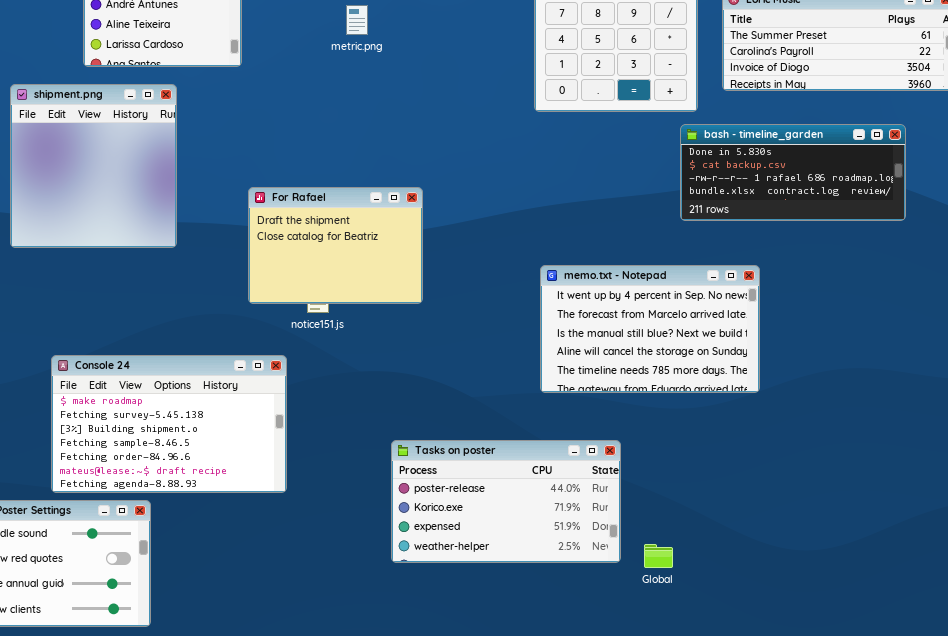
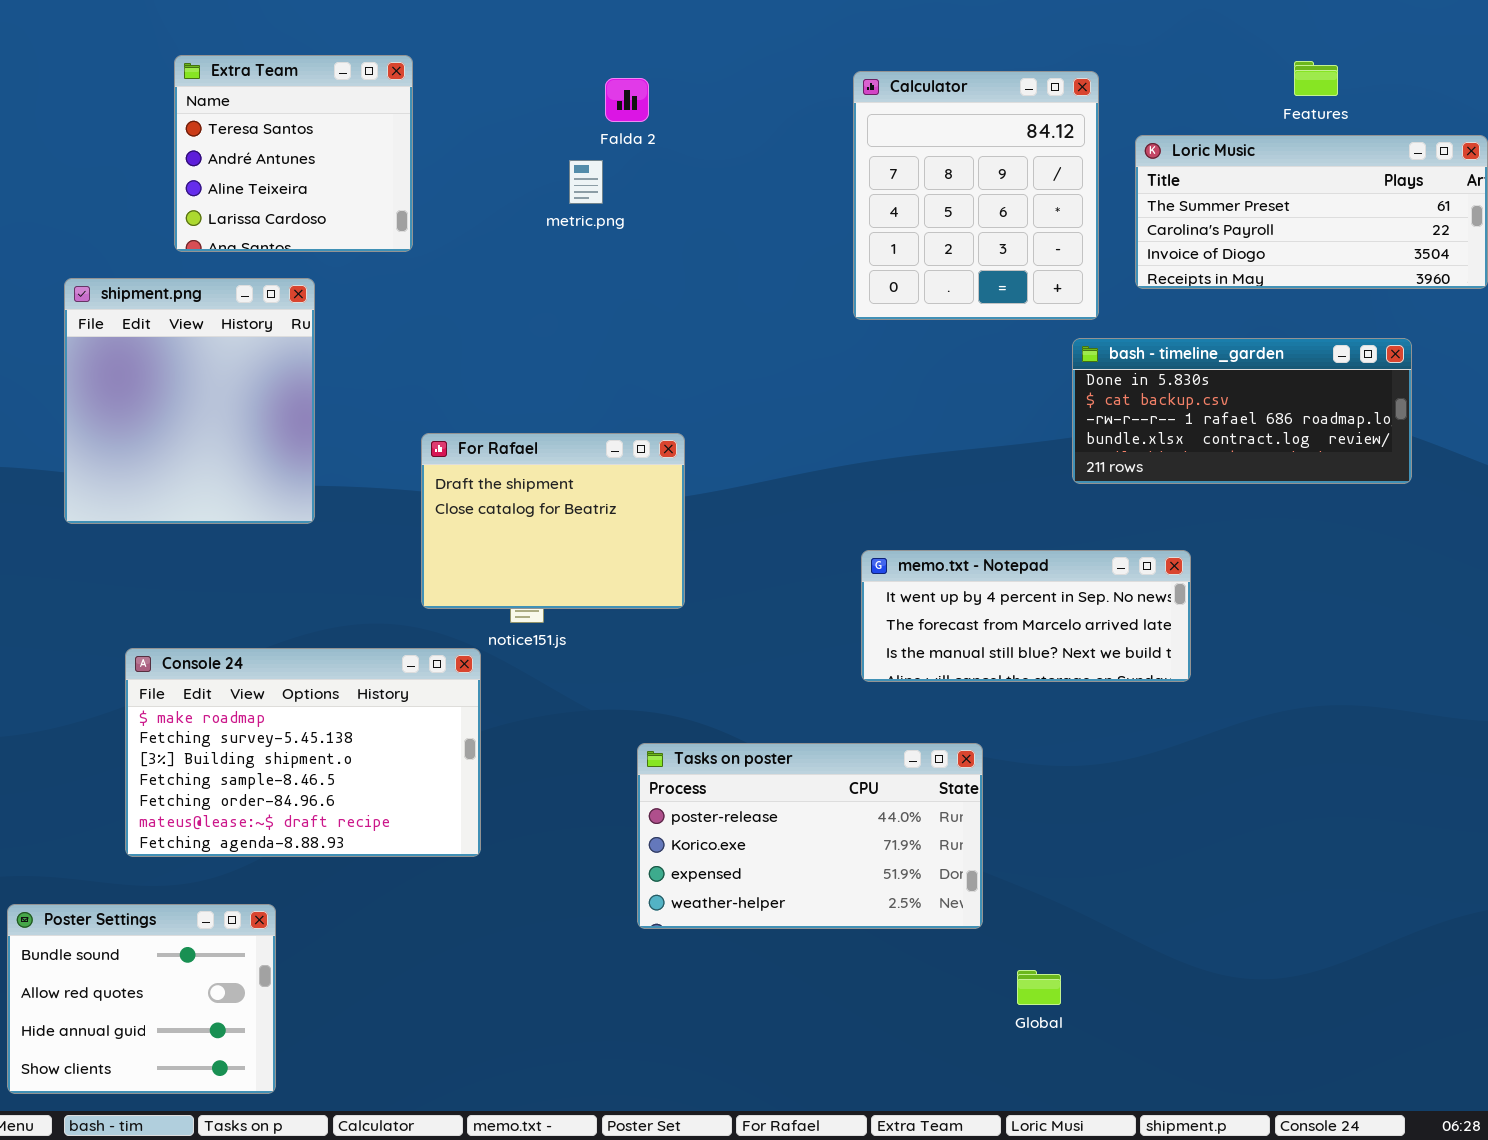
memo.txt - Notepad: [540,265,760,393] -> [861,550,1191,682], resized
Console 24: [51,355,287,493] -> [125,648,481,857], moved
Tasks on poster: [391,440,621,563] -> [637,743,983,929], moved

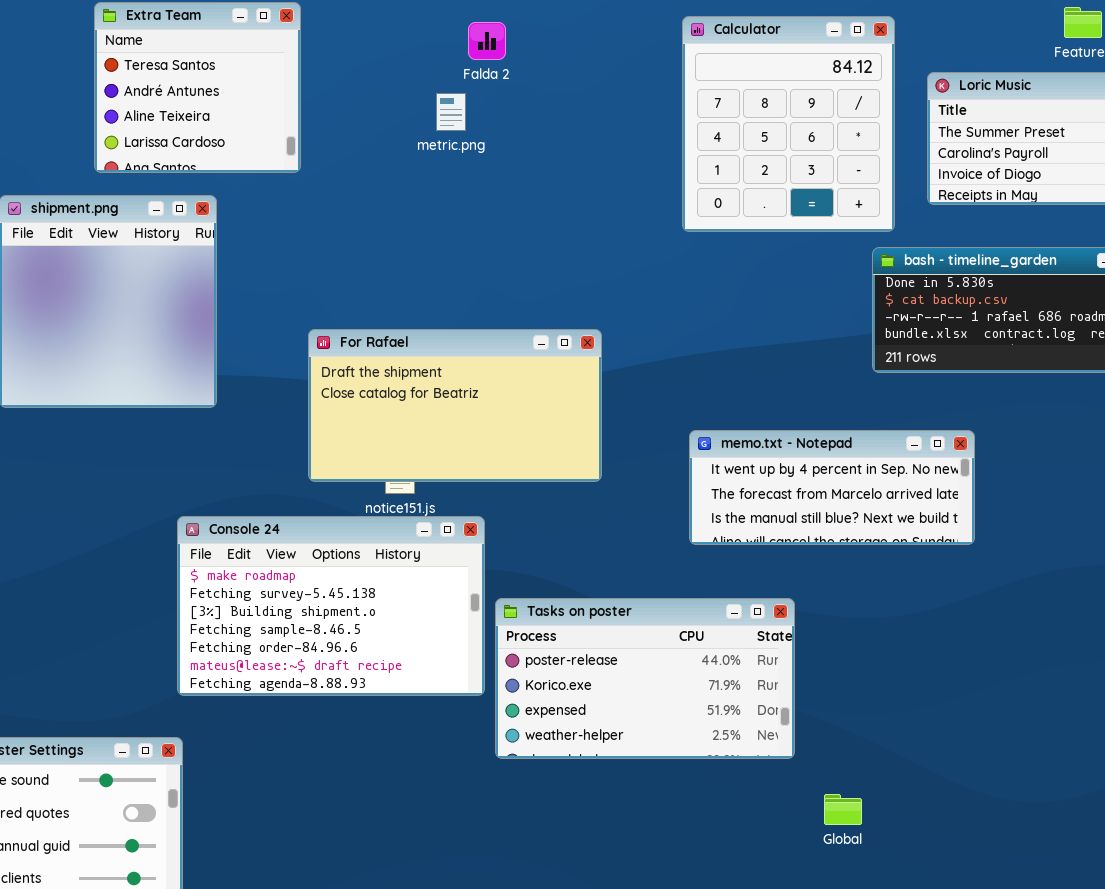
For Rafael: [421,433,685,609] -> [308,329,602,482], resized
Console 24: [125,648,481,857] -> [177,516,485,696], moved

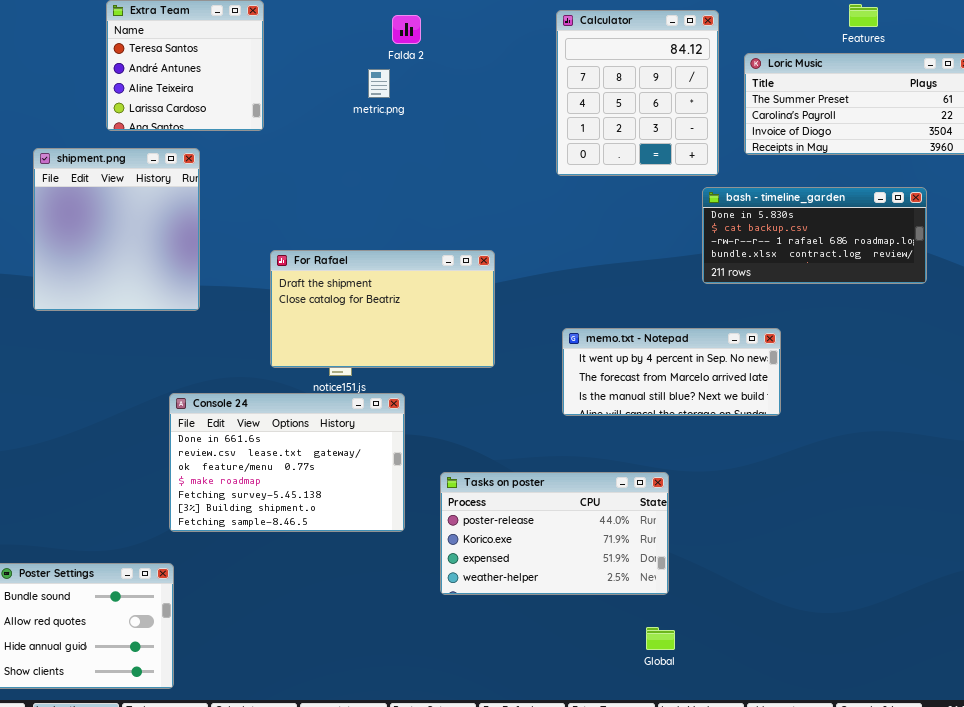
Console 24: [177,516,485,696] -> [169,393,405,532], scrolled up 3 rows
Tasks on poster: [495,598,795,759] -> [440,472,669,595], moved
Global: [824,794,862,825] -> [646,627,675,650], moved

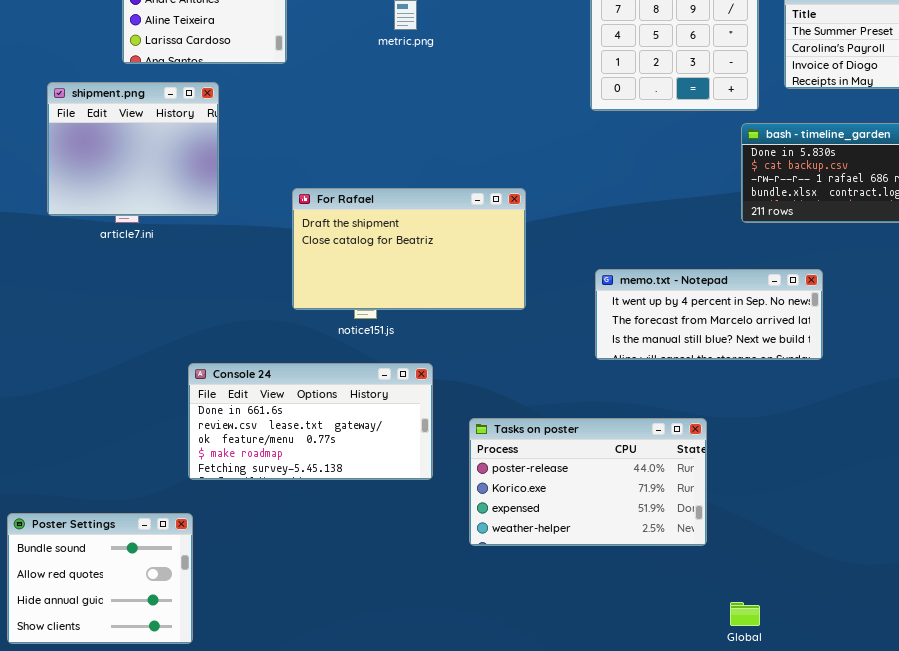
shipment.png: [33,148,200,311] -> [47,82,219,216], resized
Console 24: [169,393,405,532] -> [188,363,433,480], resized
Global: [646,627,675,650] -> [730,602,760,626], moved

